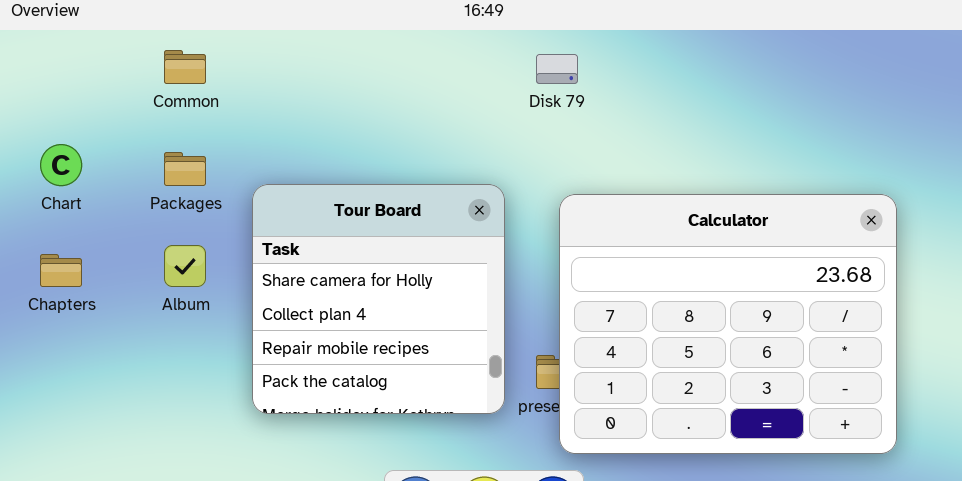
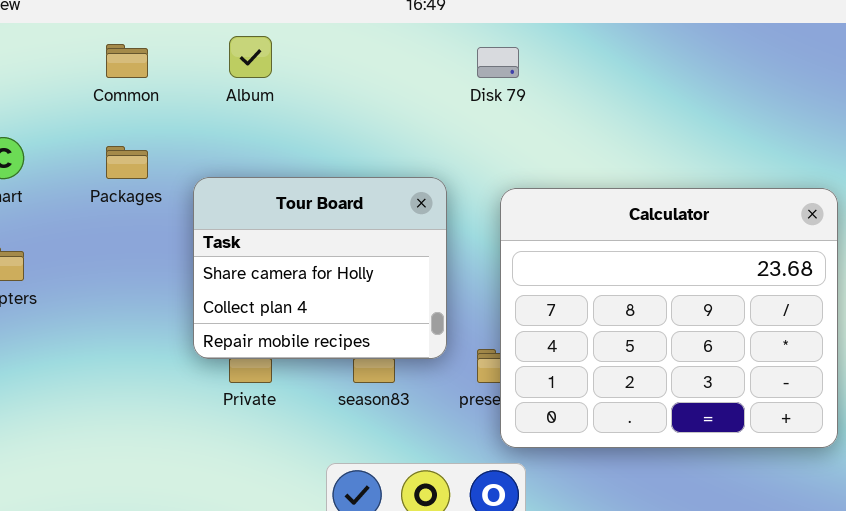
Tour Board: [252,184,505,414] -> [193,177,447,359], resized
Album: [164,245,206,287] -> [229,36,272,78], moved

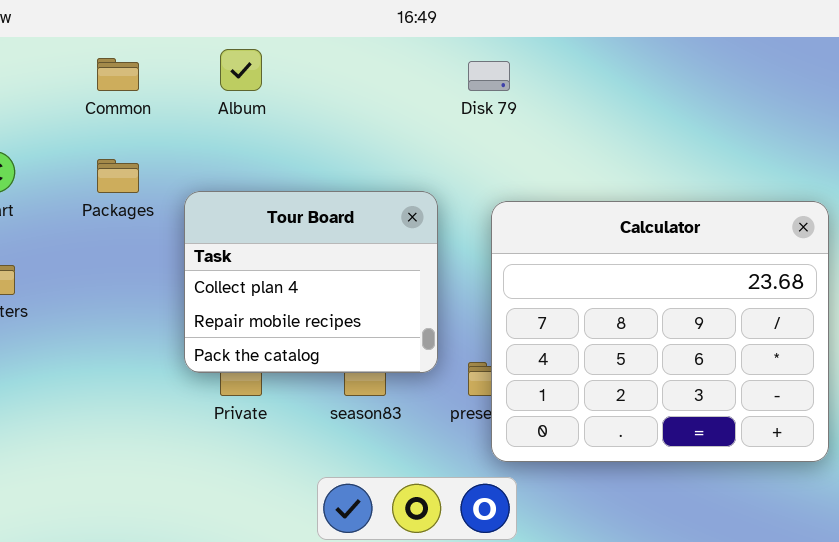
Tour Board: [193,177,447,359] -> [184,191,438,373], scrolled down 1 row

